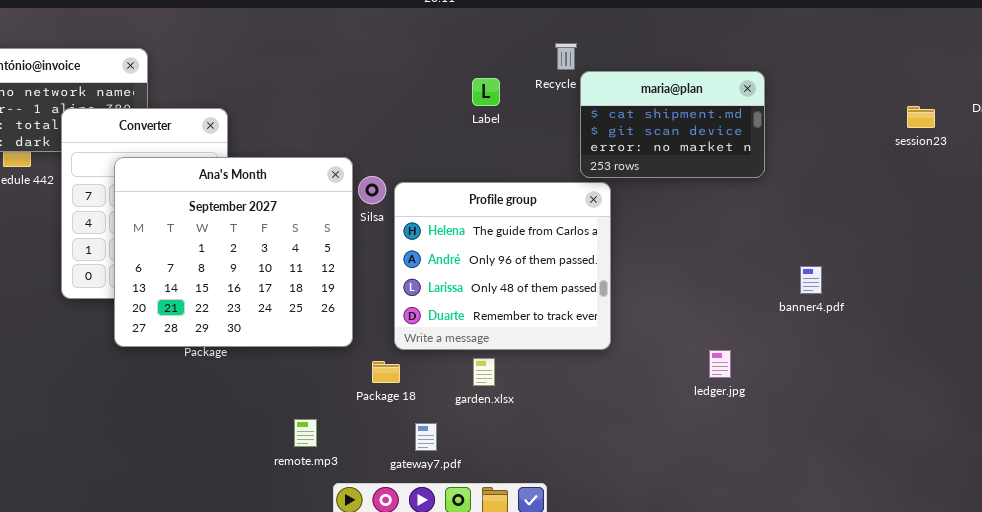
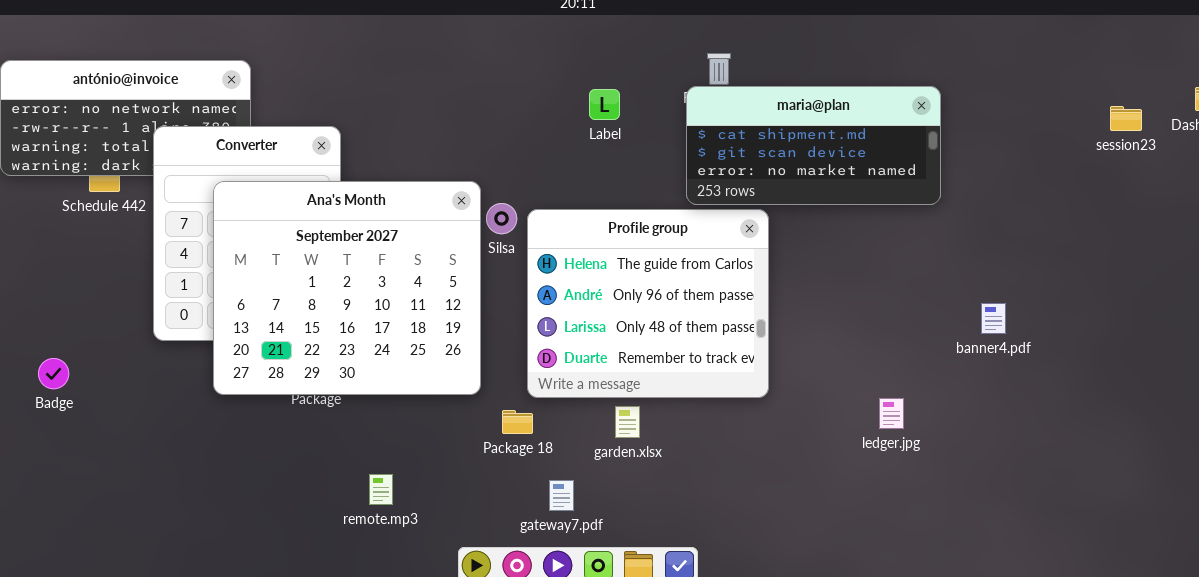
maria@plan: [580,71,765,178] -> [686,86,941,205], resized
Label: [472,78,500,106] -> [589,89,620,120], moved
session23: [907,106,935,128] -> [1110,106,1142,131], moved
remote.mp3: [294,419,317,447] -> [369,474,393,505], moved

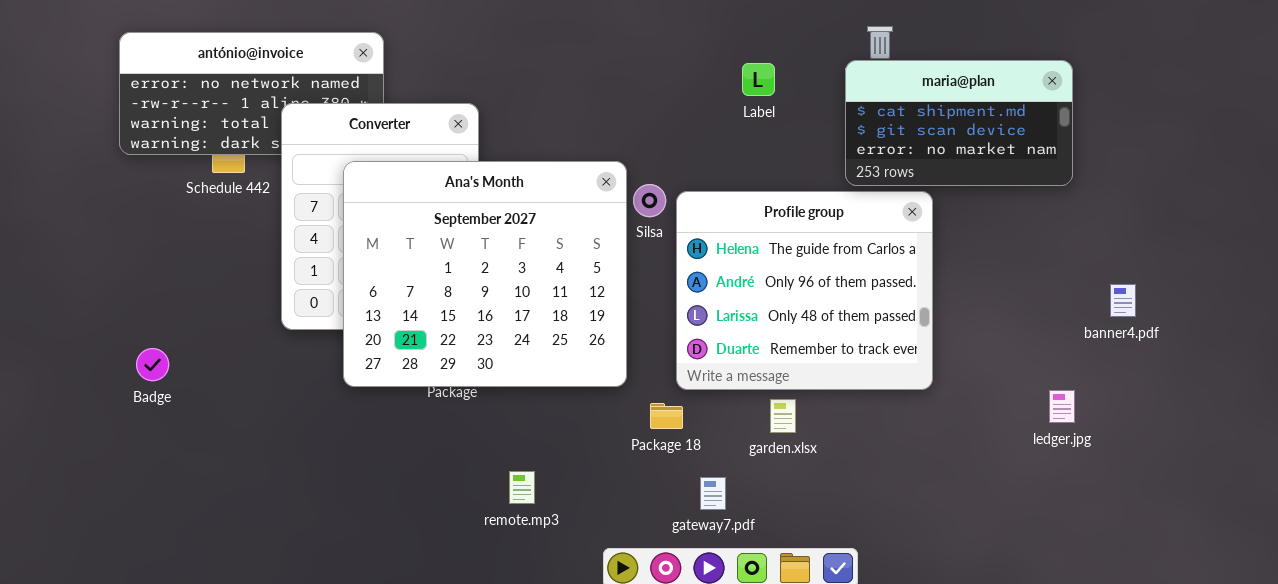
maria@plan: [686,86,941,205] -> [845,60,1073,186], resized
banner4.pdf: [981,303,1006,334] -> [1110,284,1136,317], moved
Badge: [38,358,69,389] -> [136,348,169,381], moved

